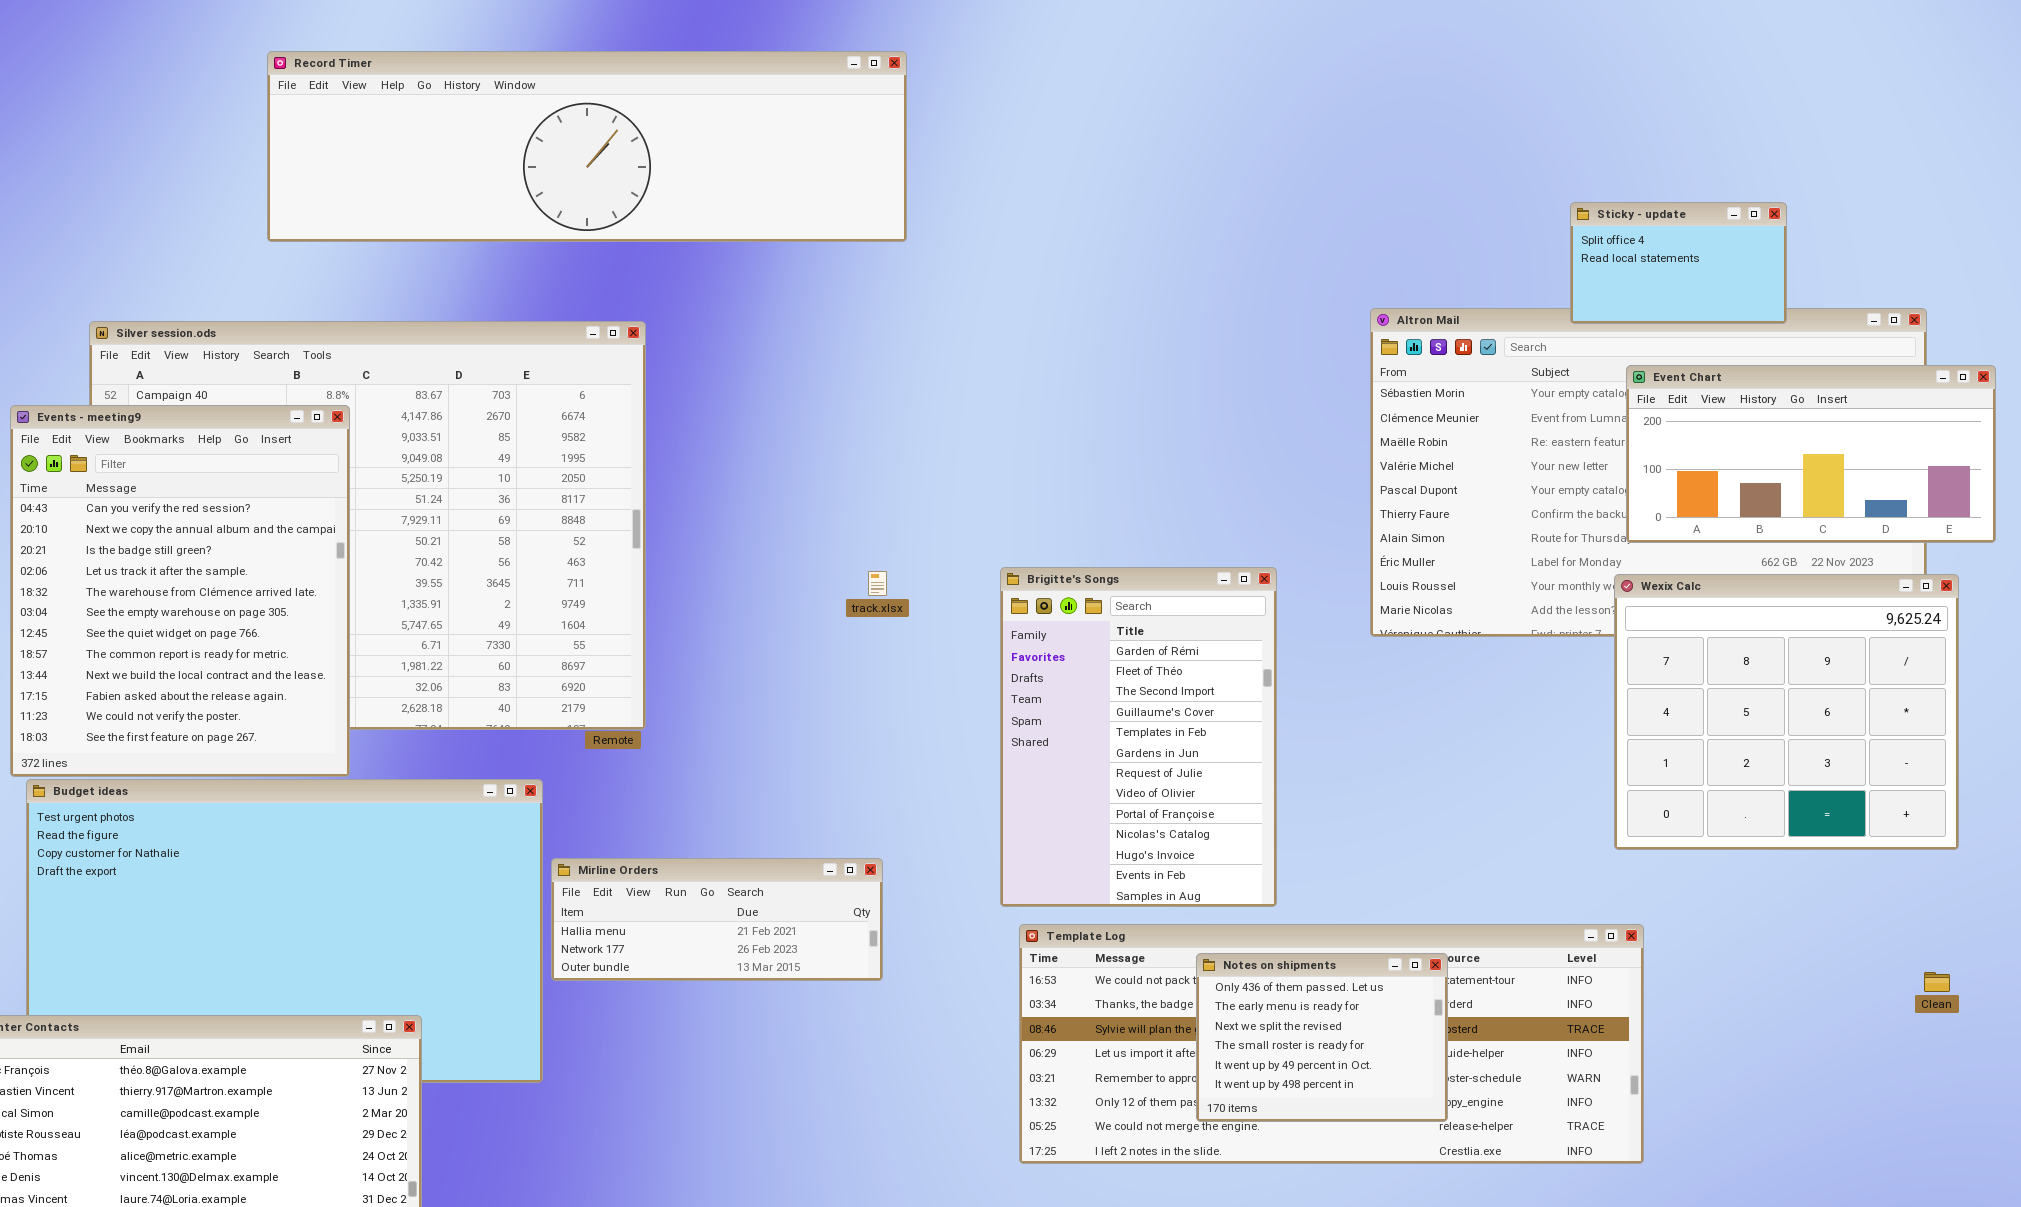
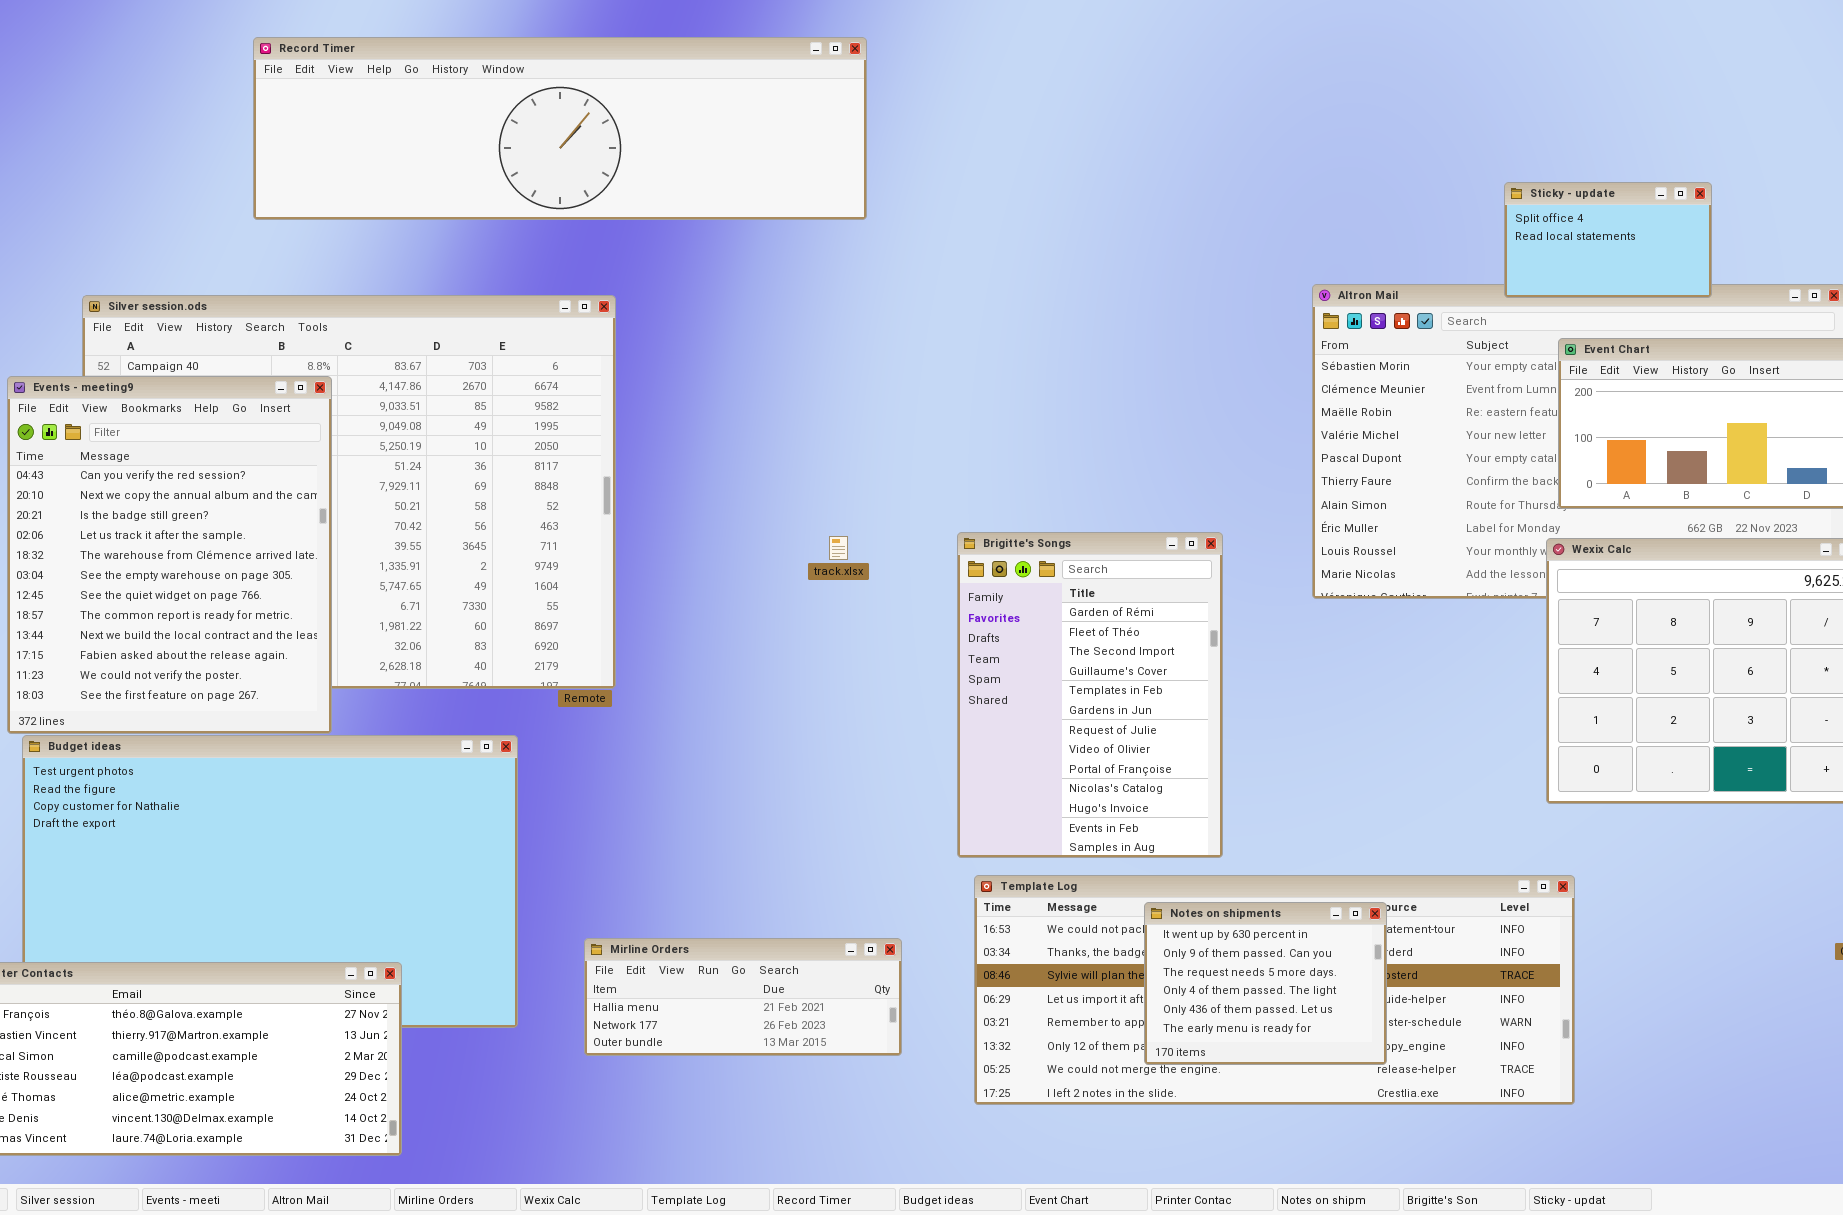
Mirline Orders: [551,858,883,981] -> [584,938,902,1056], moved
Notes on shipments: [1196,953,1448,1122] -> [1144,902,1387,1065], scrolled up 4 rows

